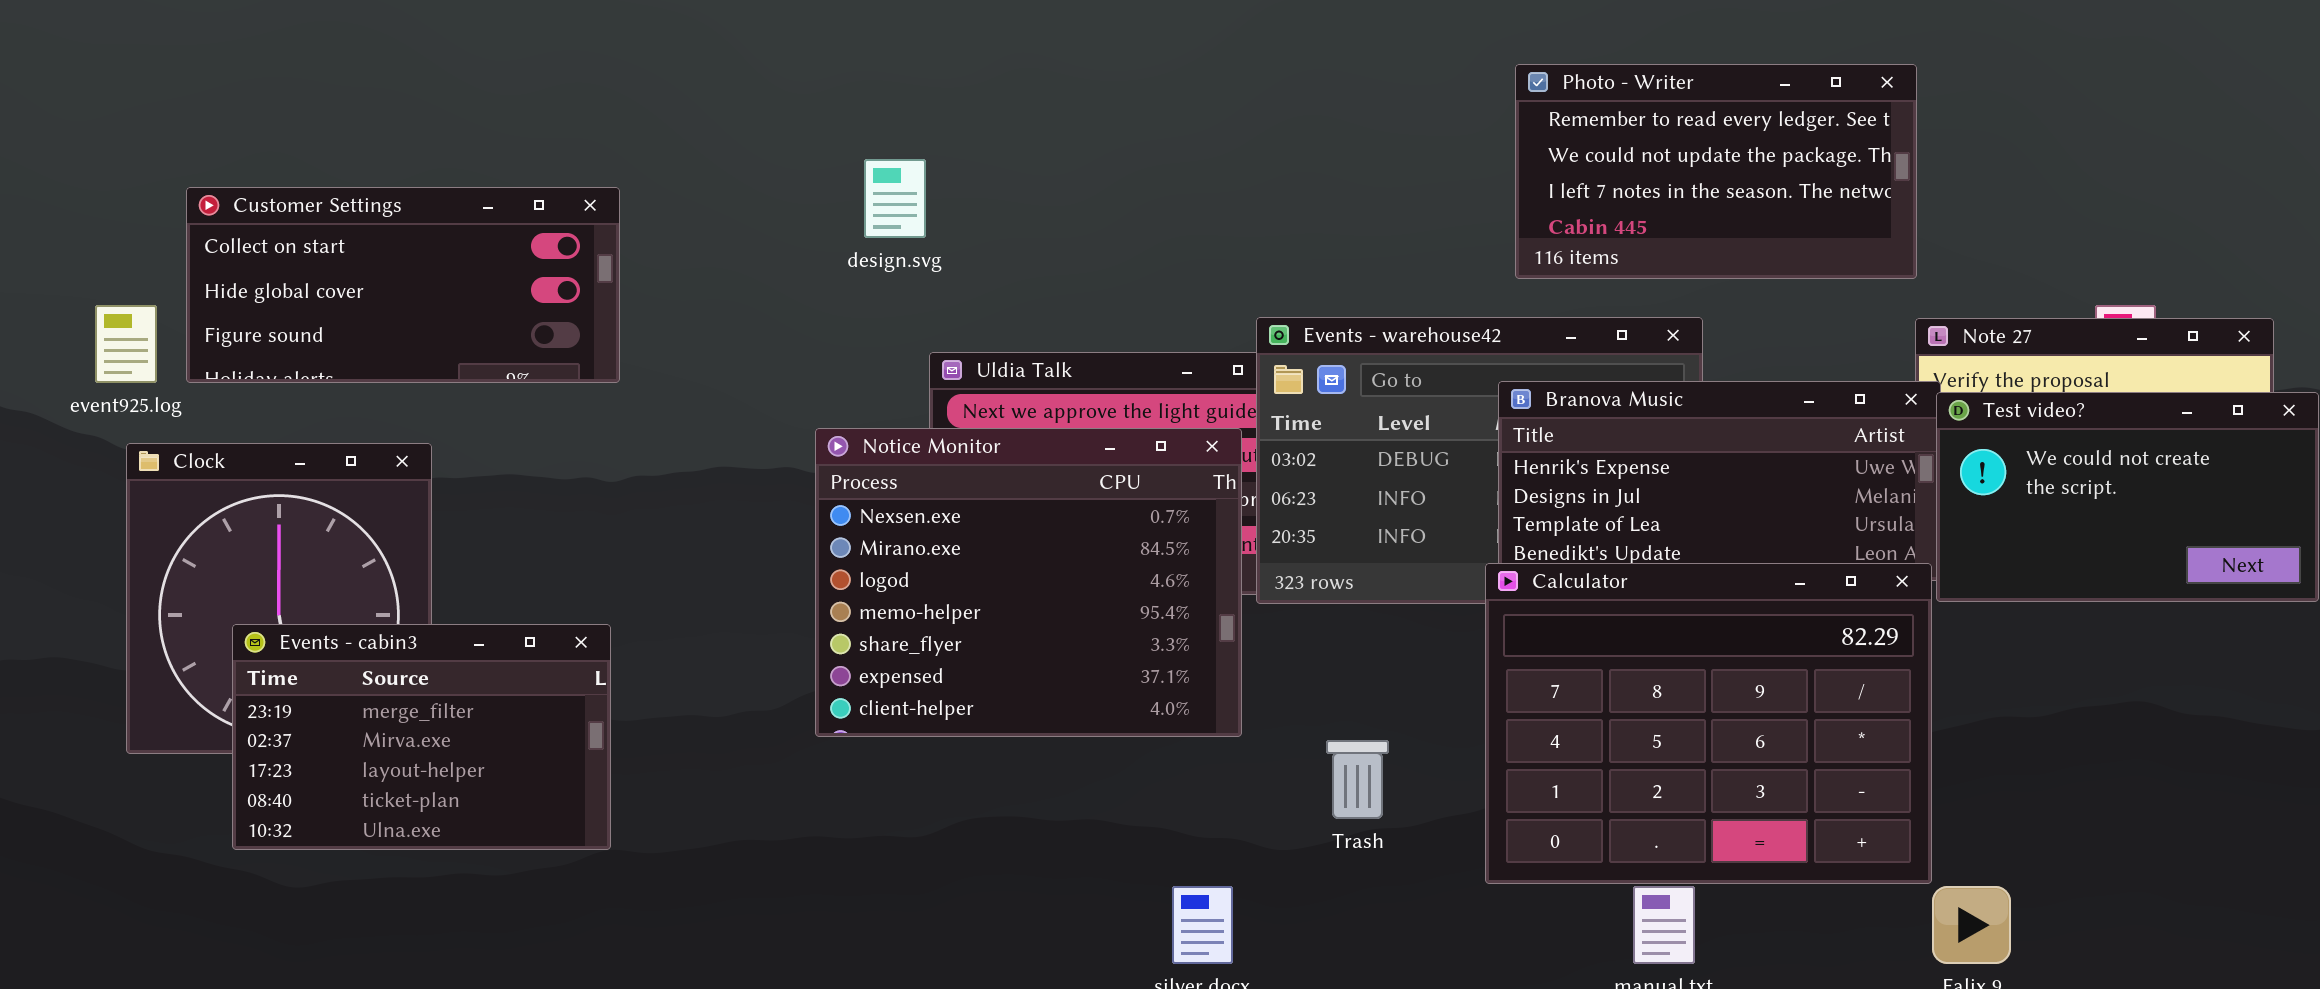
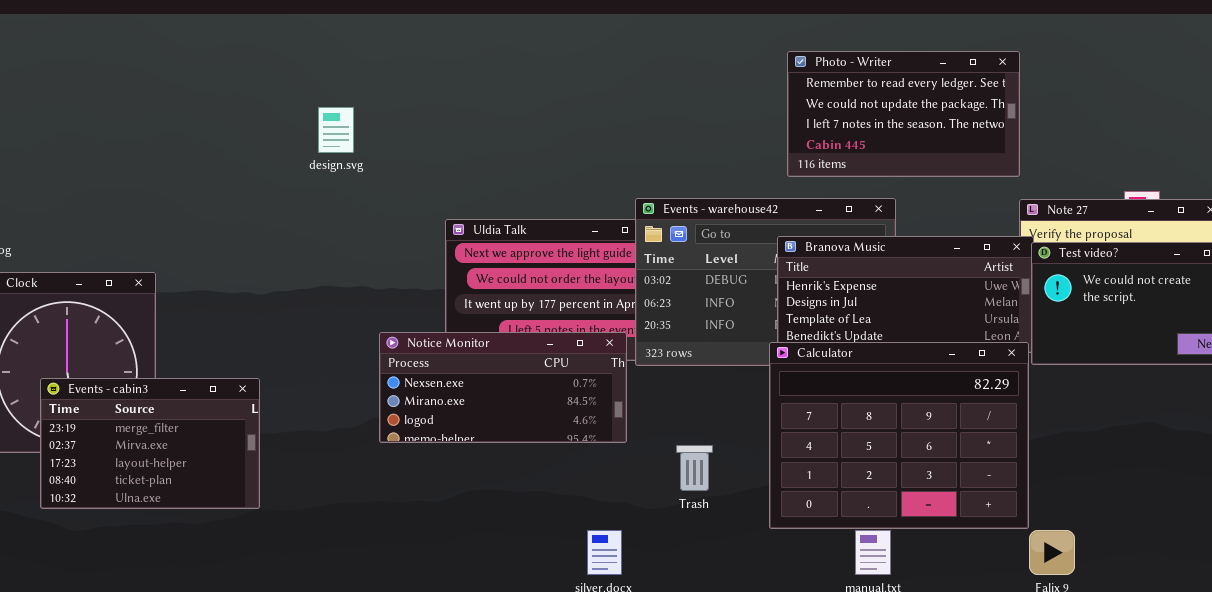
design.svg: [864,159,926,238] -> [318,107,354,153], moved
Customer Settings: [186,187,620,383] -> none, closed
Notice Monitor: [815,428,1242,737] -> [379,332,627,443], resized

